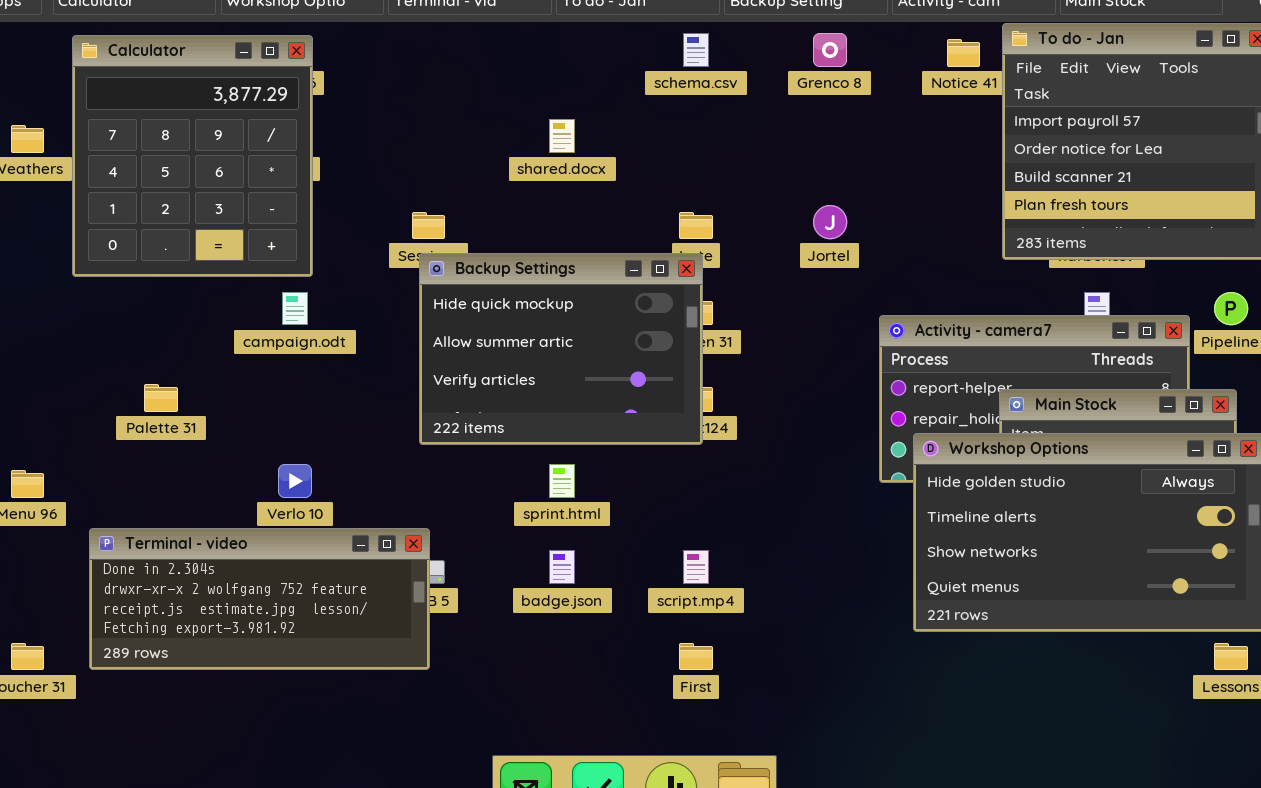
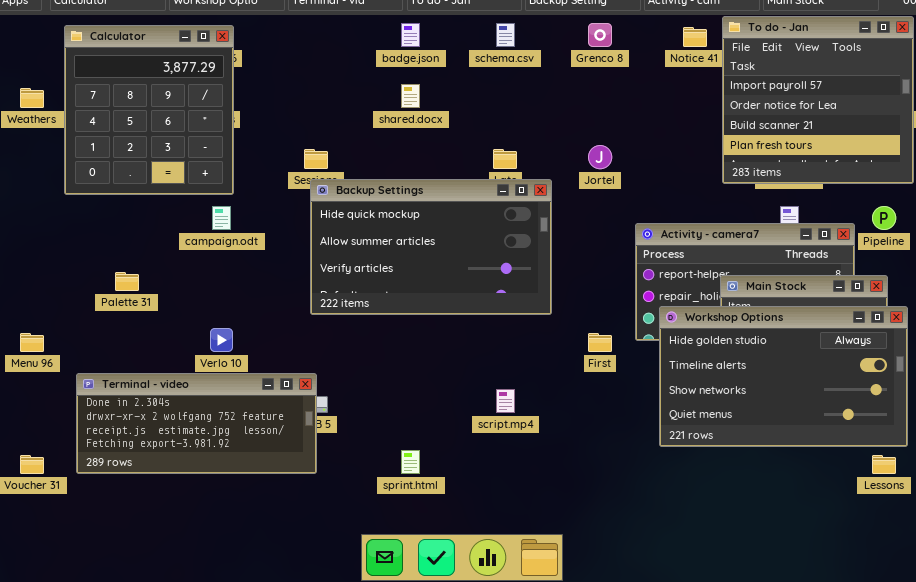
Backup Settings: [419,253,703,445] -> [310,179,552,315], resized
sprint.html: [549,464,575,498] -> [401,450,420,474], moved
badge.json: [549,550,575,584] -> [401,23,420,47], moved
First: [679,643,713,670] -> [588,333,612,352], moved

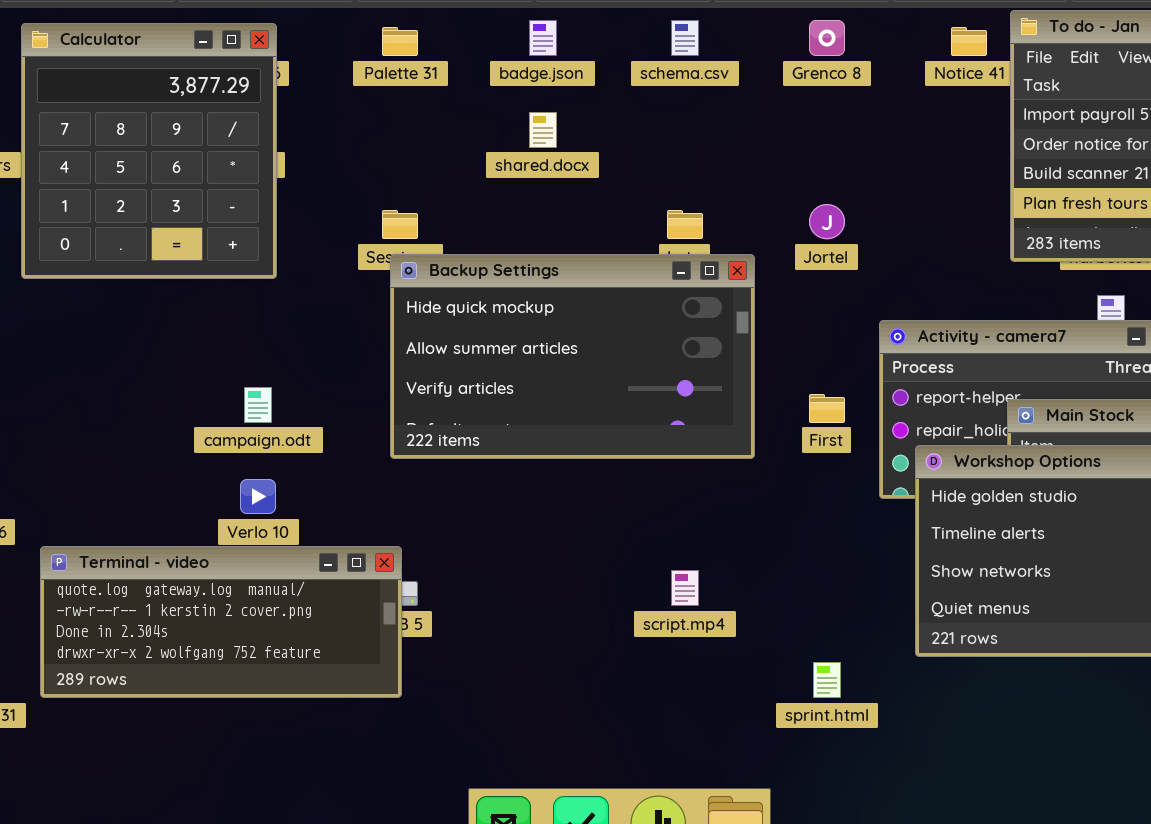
campaign.odt: [212,206,231,230] -> [244,387,272,423], moved
Palette 31: [115,272,139,291] -> [382,27,418,56], moved
First: [588,333,612,352] -> [809,394,845,423], moved
Terminal - video: [76,373,317,474] -> [40,546,402,698], scrolled up 2 rows
sprint.html: [401,450,420,474] -> [813,662,841,698], moved

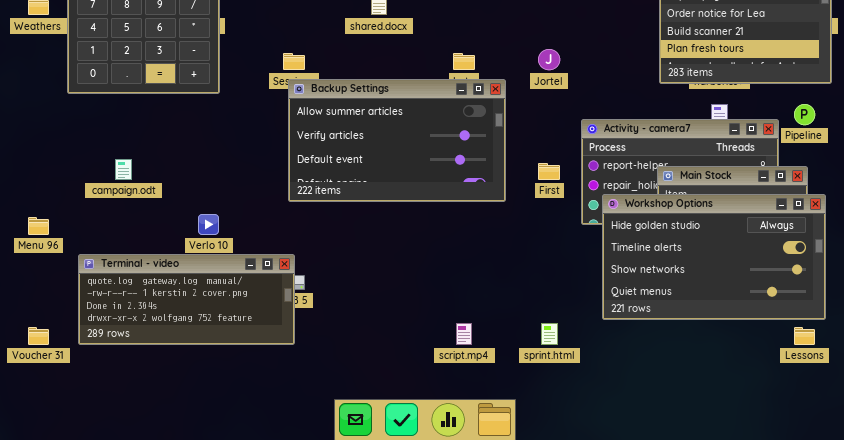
Backup Settings: [390,254,755,459] -> [288,79,506,202], scrolled down 1 row
campaign.odt: [244,387,272,423] -> [115,159,132,180], moved
script.mp4: [671,570,699,606] -> [456,323,472,345], moved

